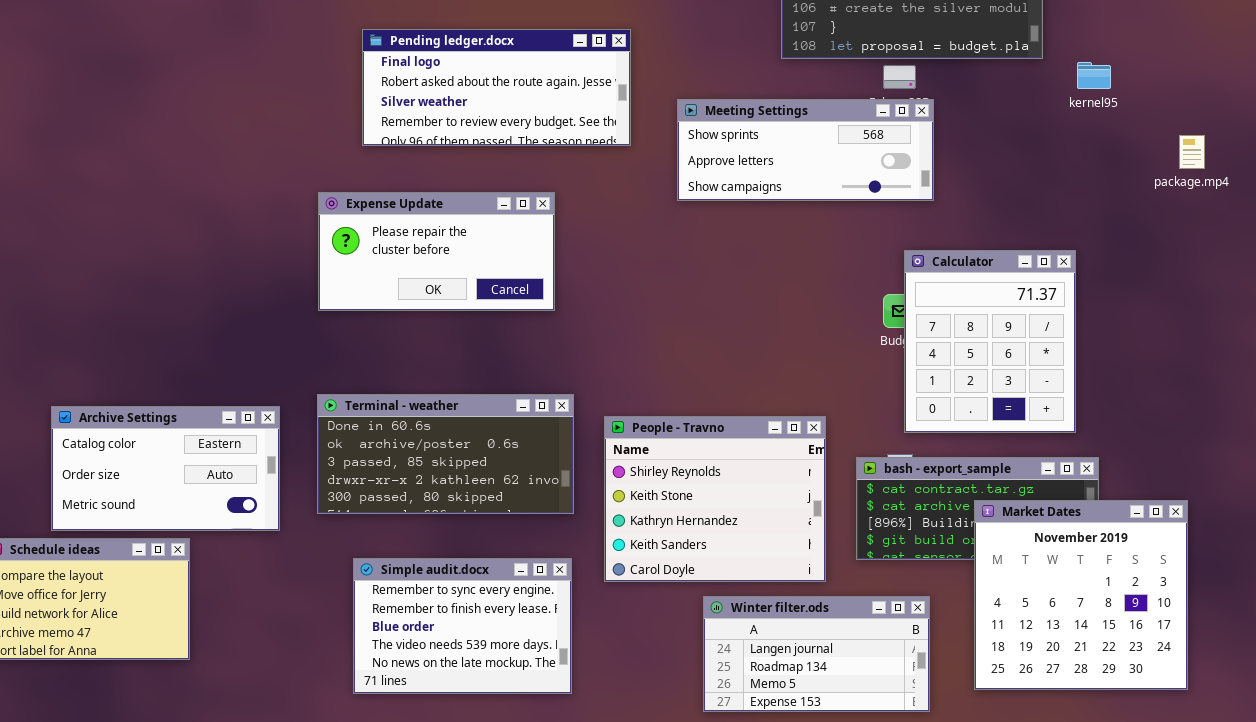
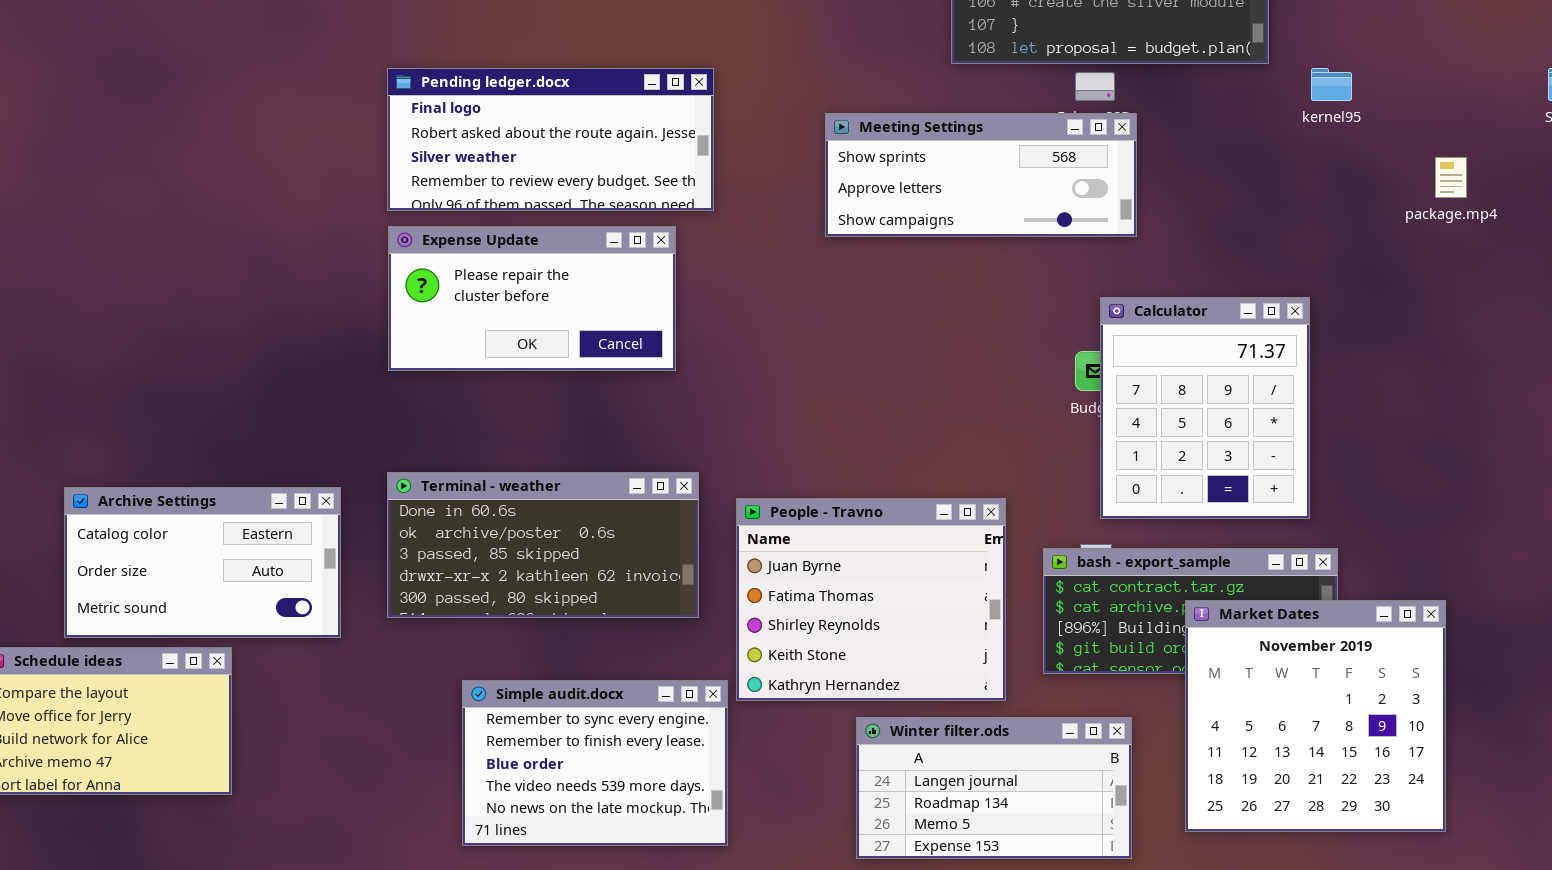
Pending ledger.docx: [362,29,631,146] -> [387,68,714,211], moved
People - Travno: [604,416,826,582] -> [736,498,1006,701], scrolled up 2 rows
Simple audit.docx: [353,558,572,694] -> [462,680,728,846], moved

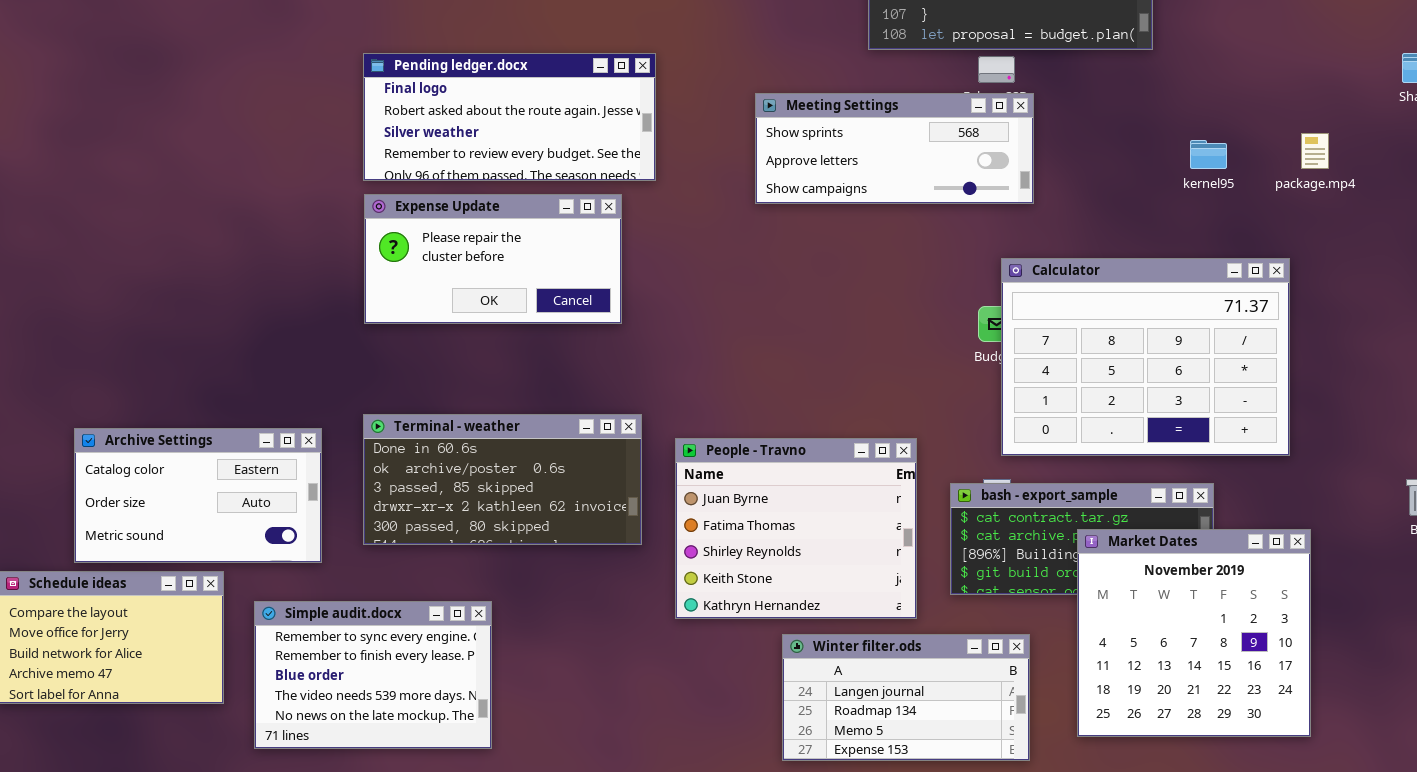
kernel95: [1311,68,1352,101] -> [1190,140,1227,169], moved
Calculator: [1100,297,1310,519] -> [1001,258,1290,456], resized
Simple audit.docx: [462,680,728,846] -> [254,601,492,749], moved

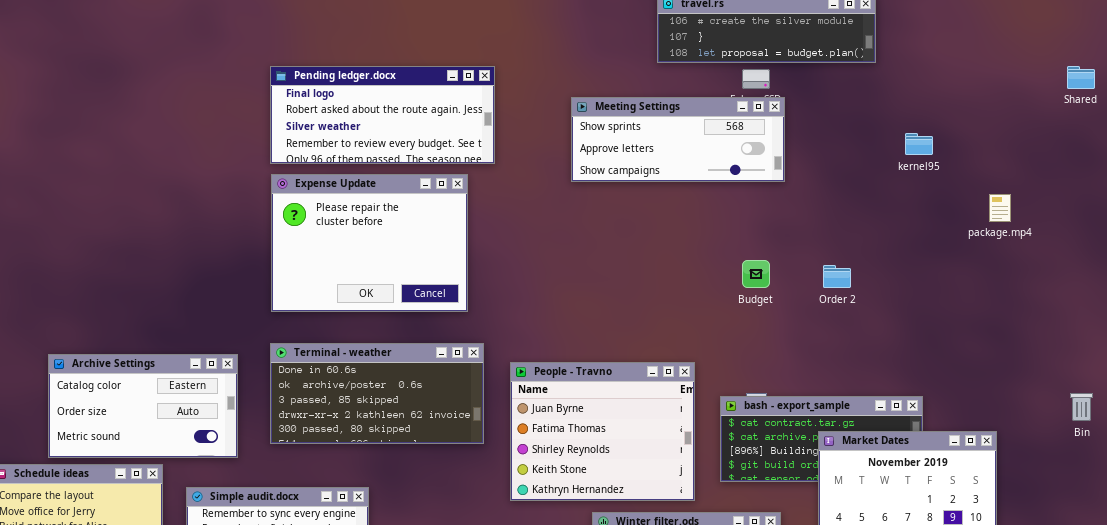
package.mp4: [1301,133,1329,169] -> [989,194,1011,222], moved
Expense Update: [364,194,622,324] -> [271,174,468,312], resized
Calculator: [1001,258,1290,456] -> none, closed

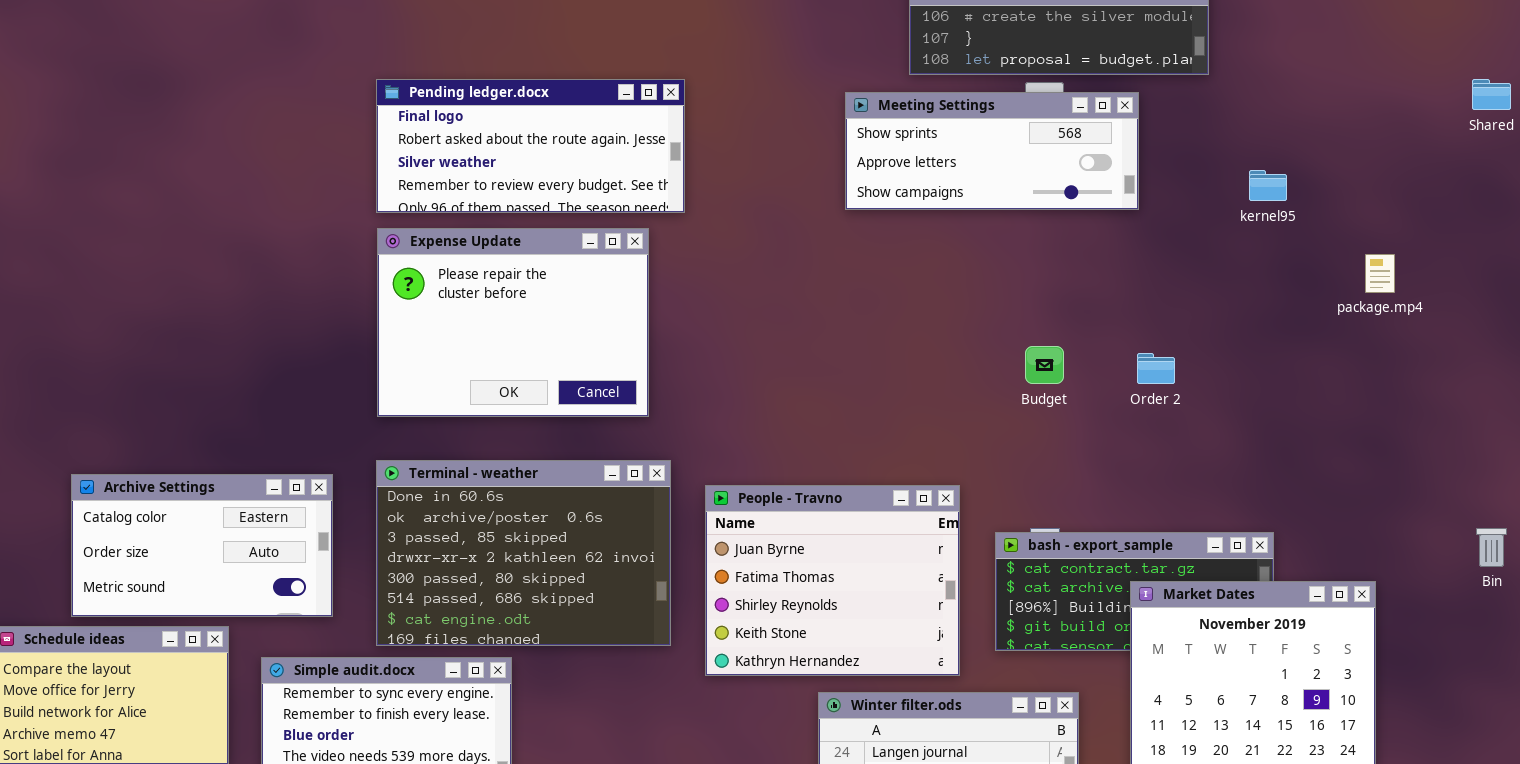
Meeting Settings: [571,97,785,182] -> [845,92,1139,210], moved
Terminal - weather: [270,343,484,444] -> [376,460,671,646], resized

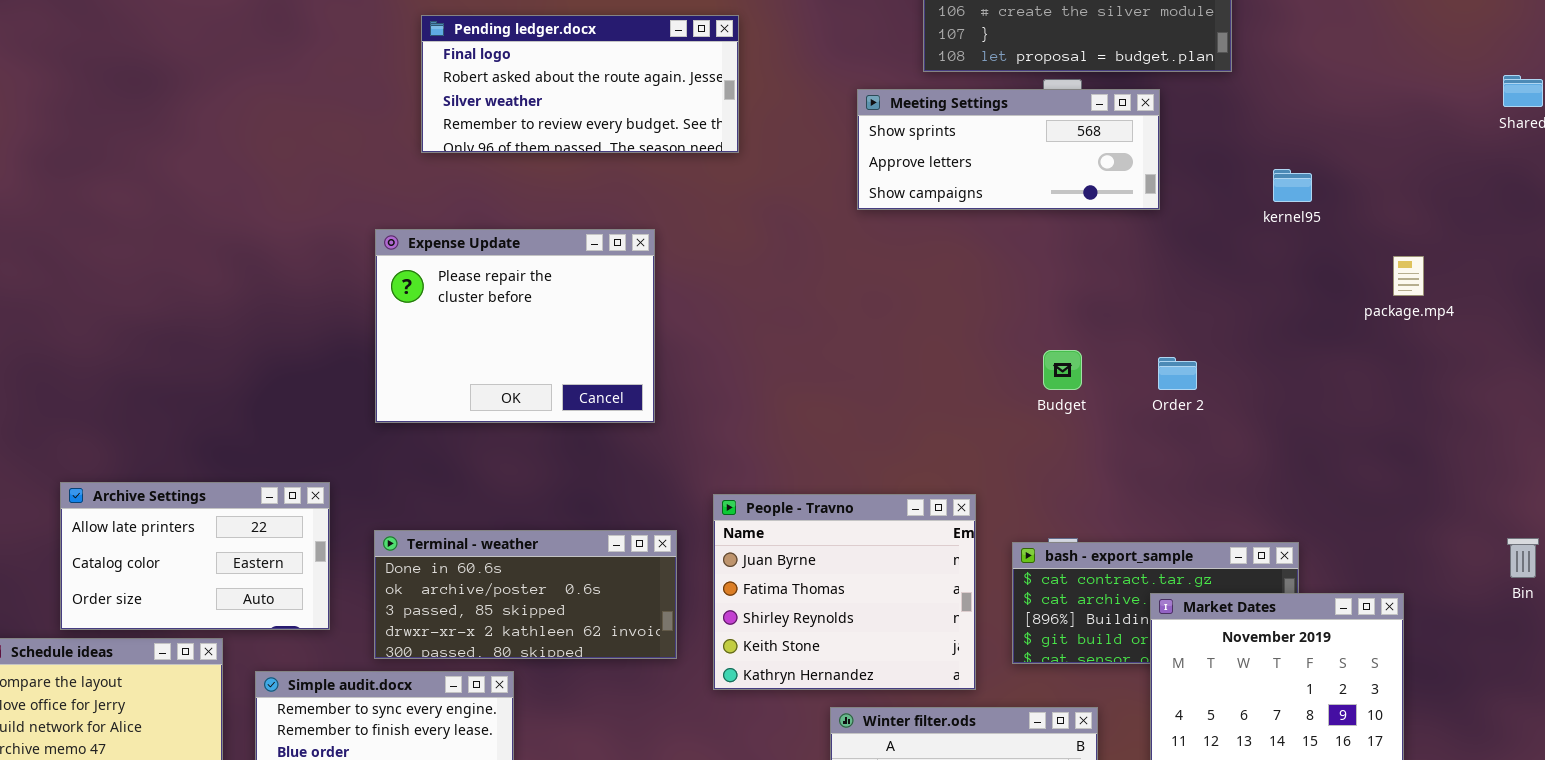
Pending ledger.docx: [376,79,685,213] -> [421,15,739,153], moved
Terminal - weather: [376,460,671,646] -> [374,530,677,659], resized
Archive Settings: [71,474,333,617] -> [60,482,330,630], scrolled up 1 row

